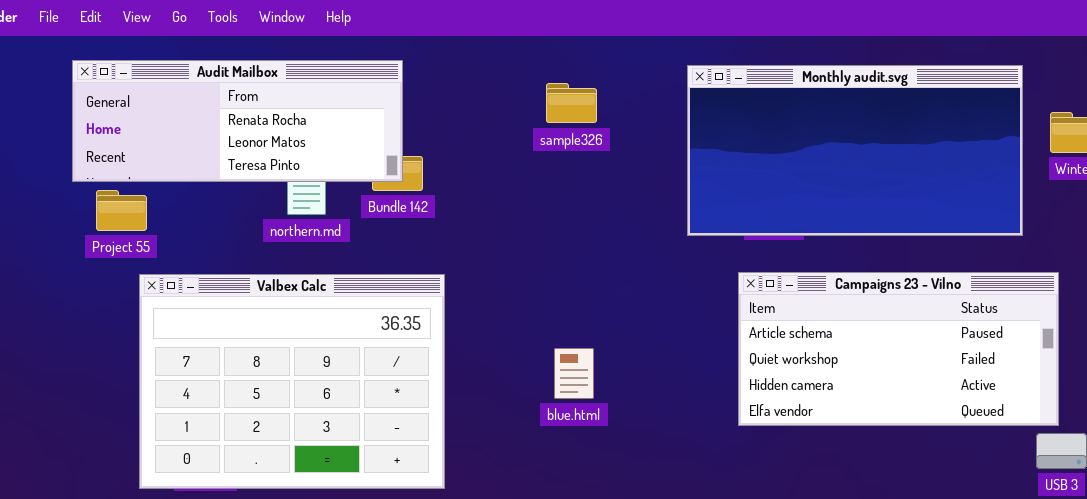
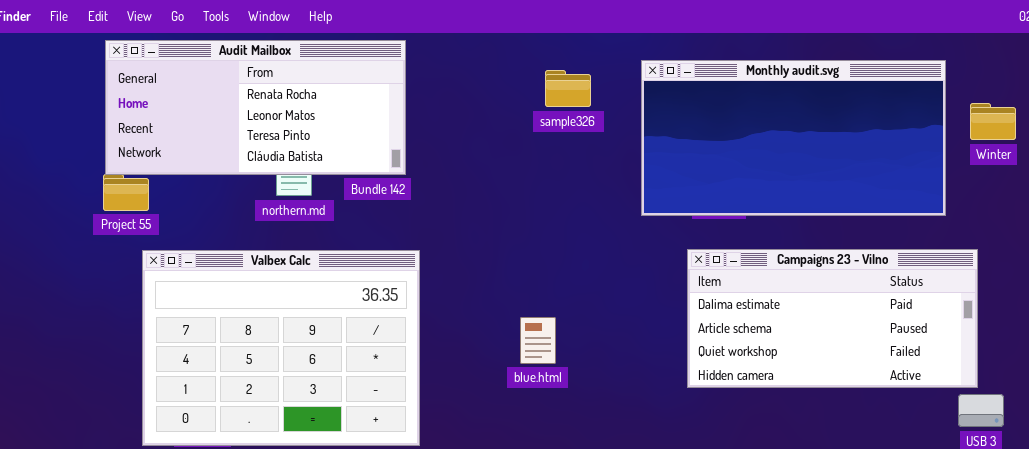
Audit Mailbox: [72,60,403,182] -> [105,40,406,175], moved, resized
sample326: [546,83,597,123] -> [545,70,591,107], moved
Campaigns 23 - Vilno: [738,272,1059,426] -> [687,249,978,388], scrolled up 1 row

